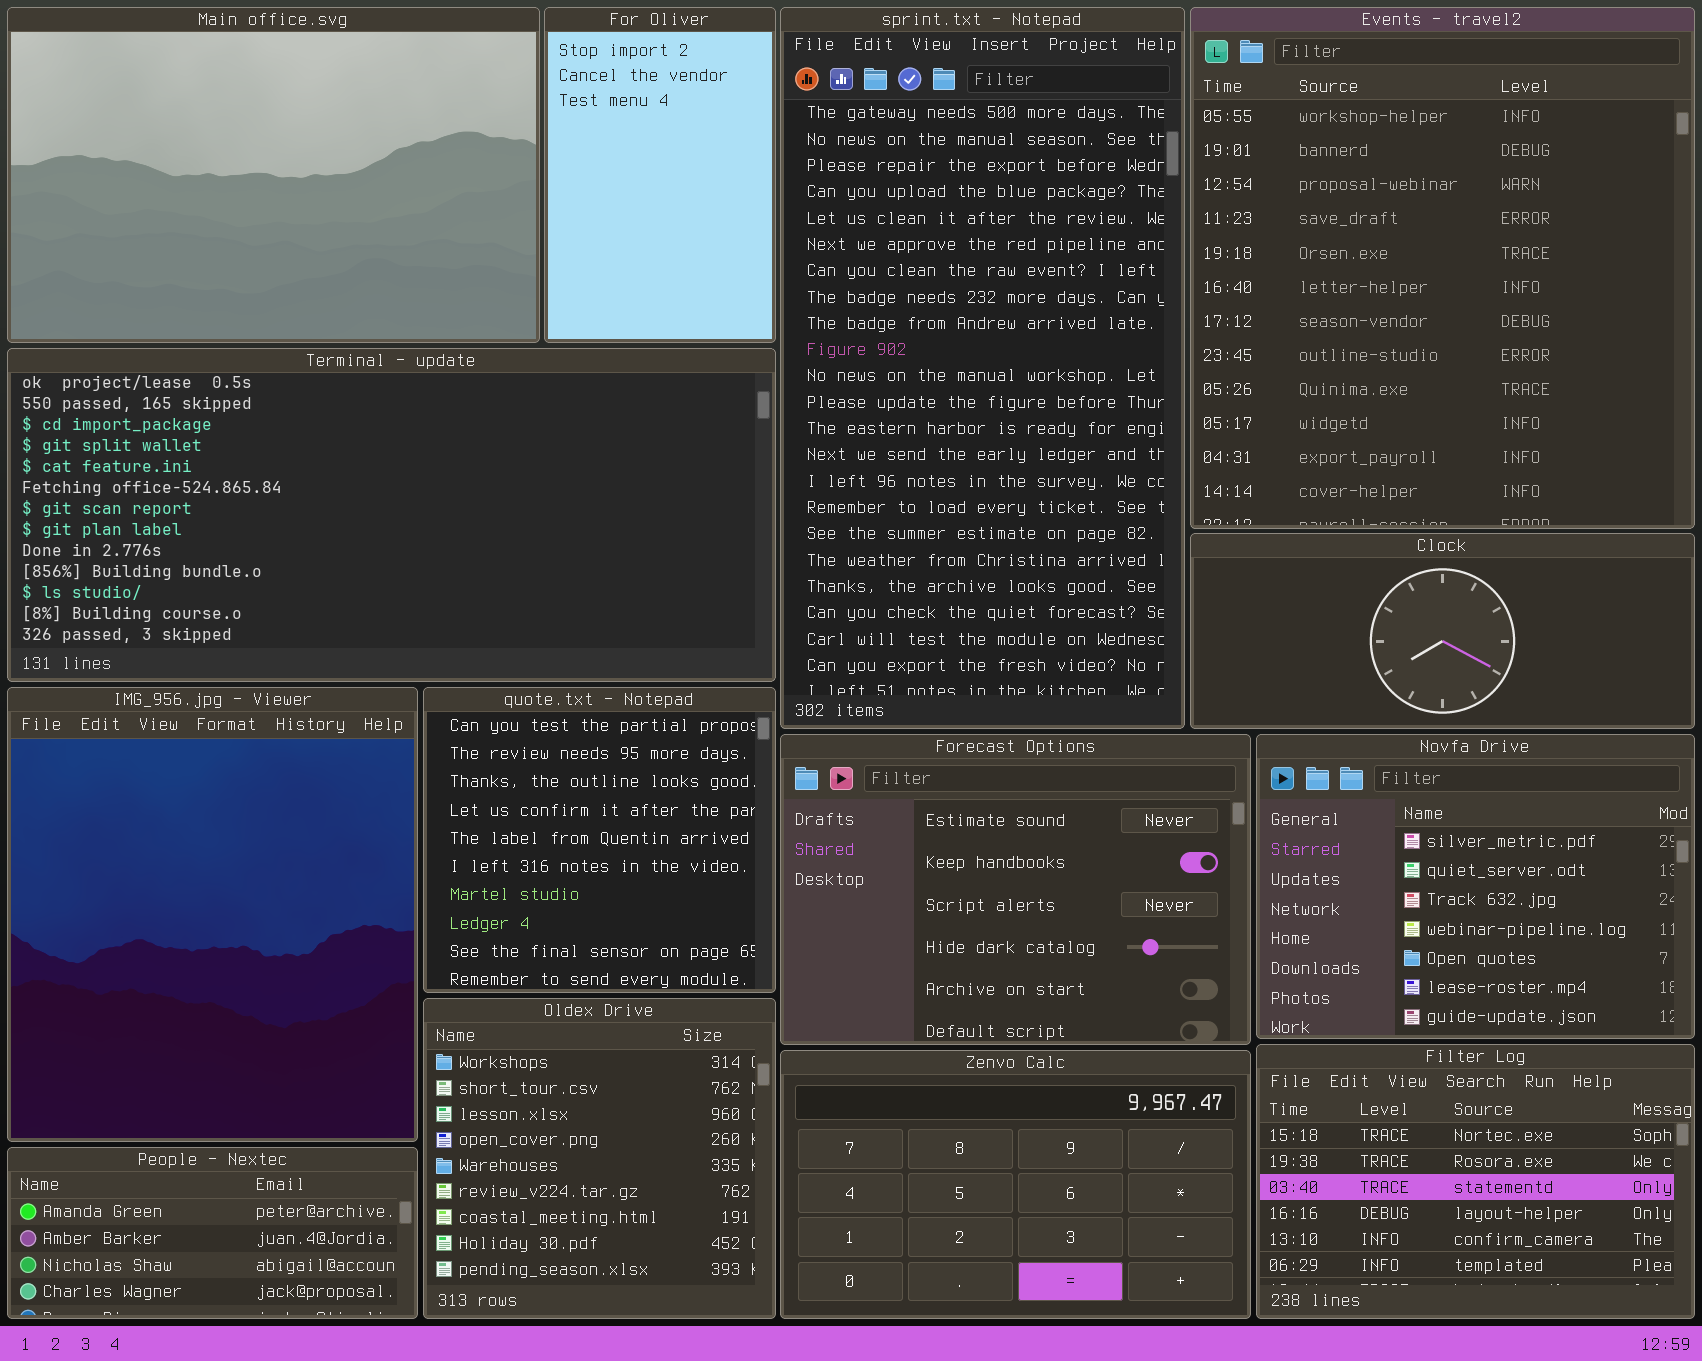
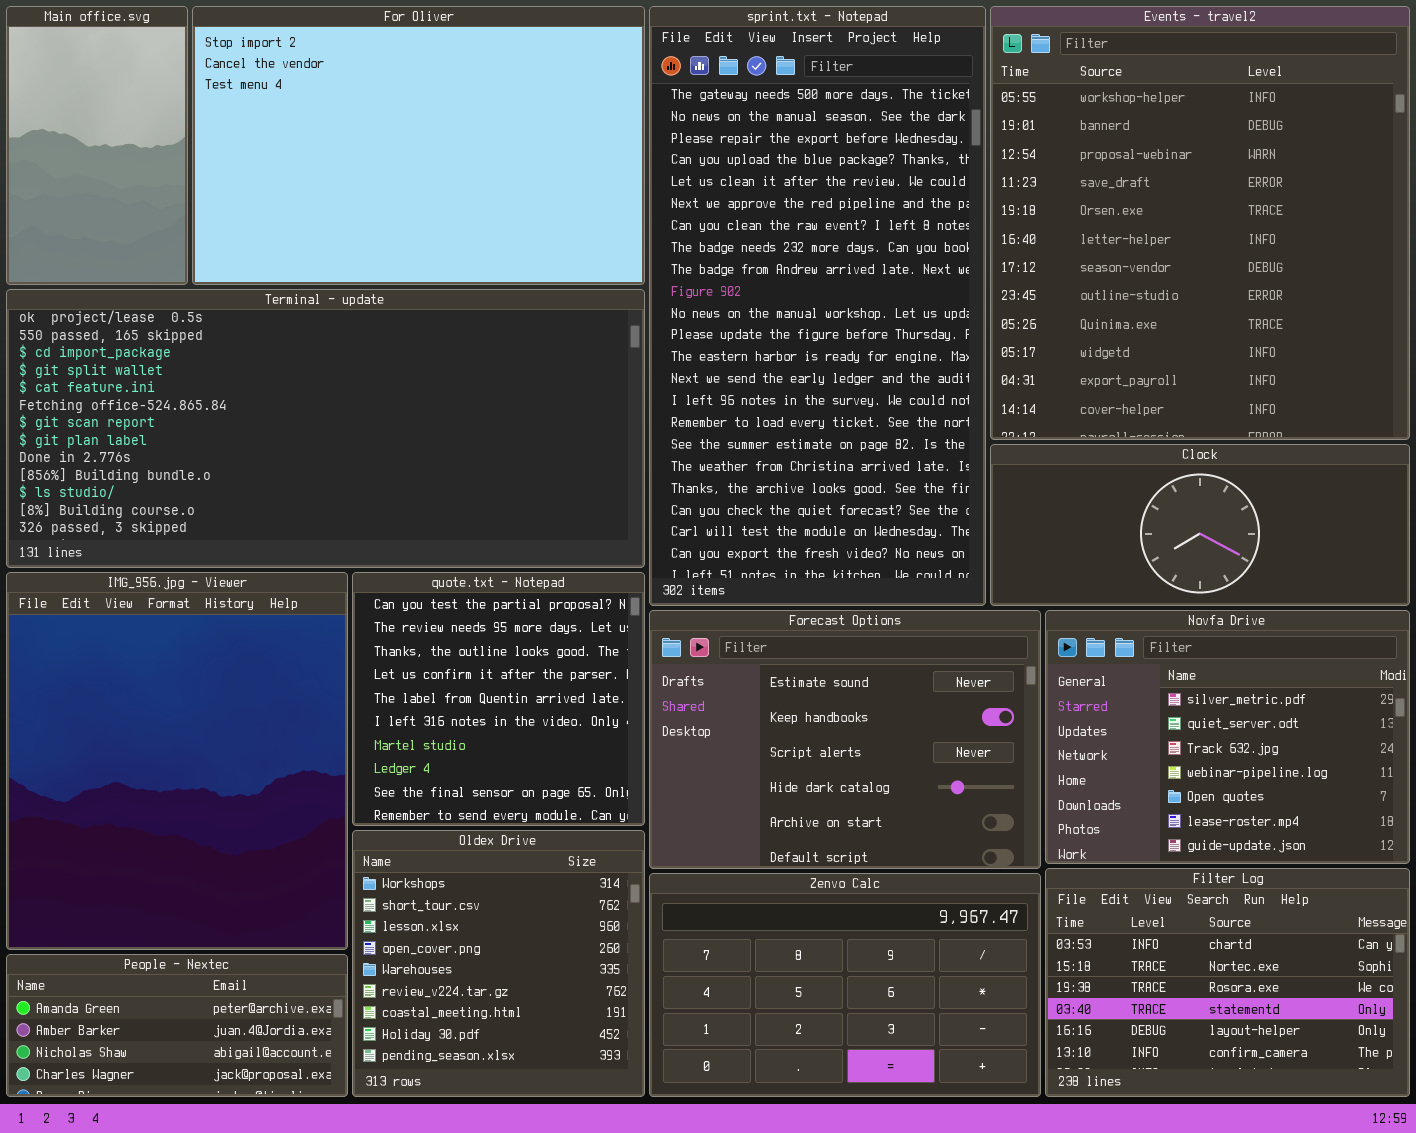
Main office.svg: [7,7,540,343] -> [6,6,188,285], resized
For Oliver: [544,7,776,343] -> [192,6,645,285], resized
Filter Log: [1256,1044,1695,1319] -> [1045,868,1410,1097], scrolled up 1 row

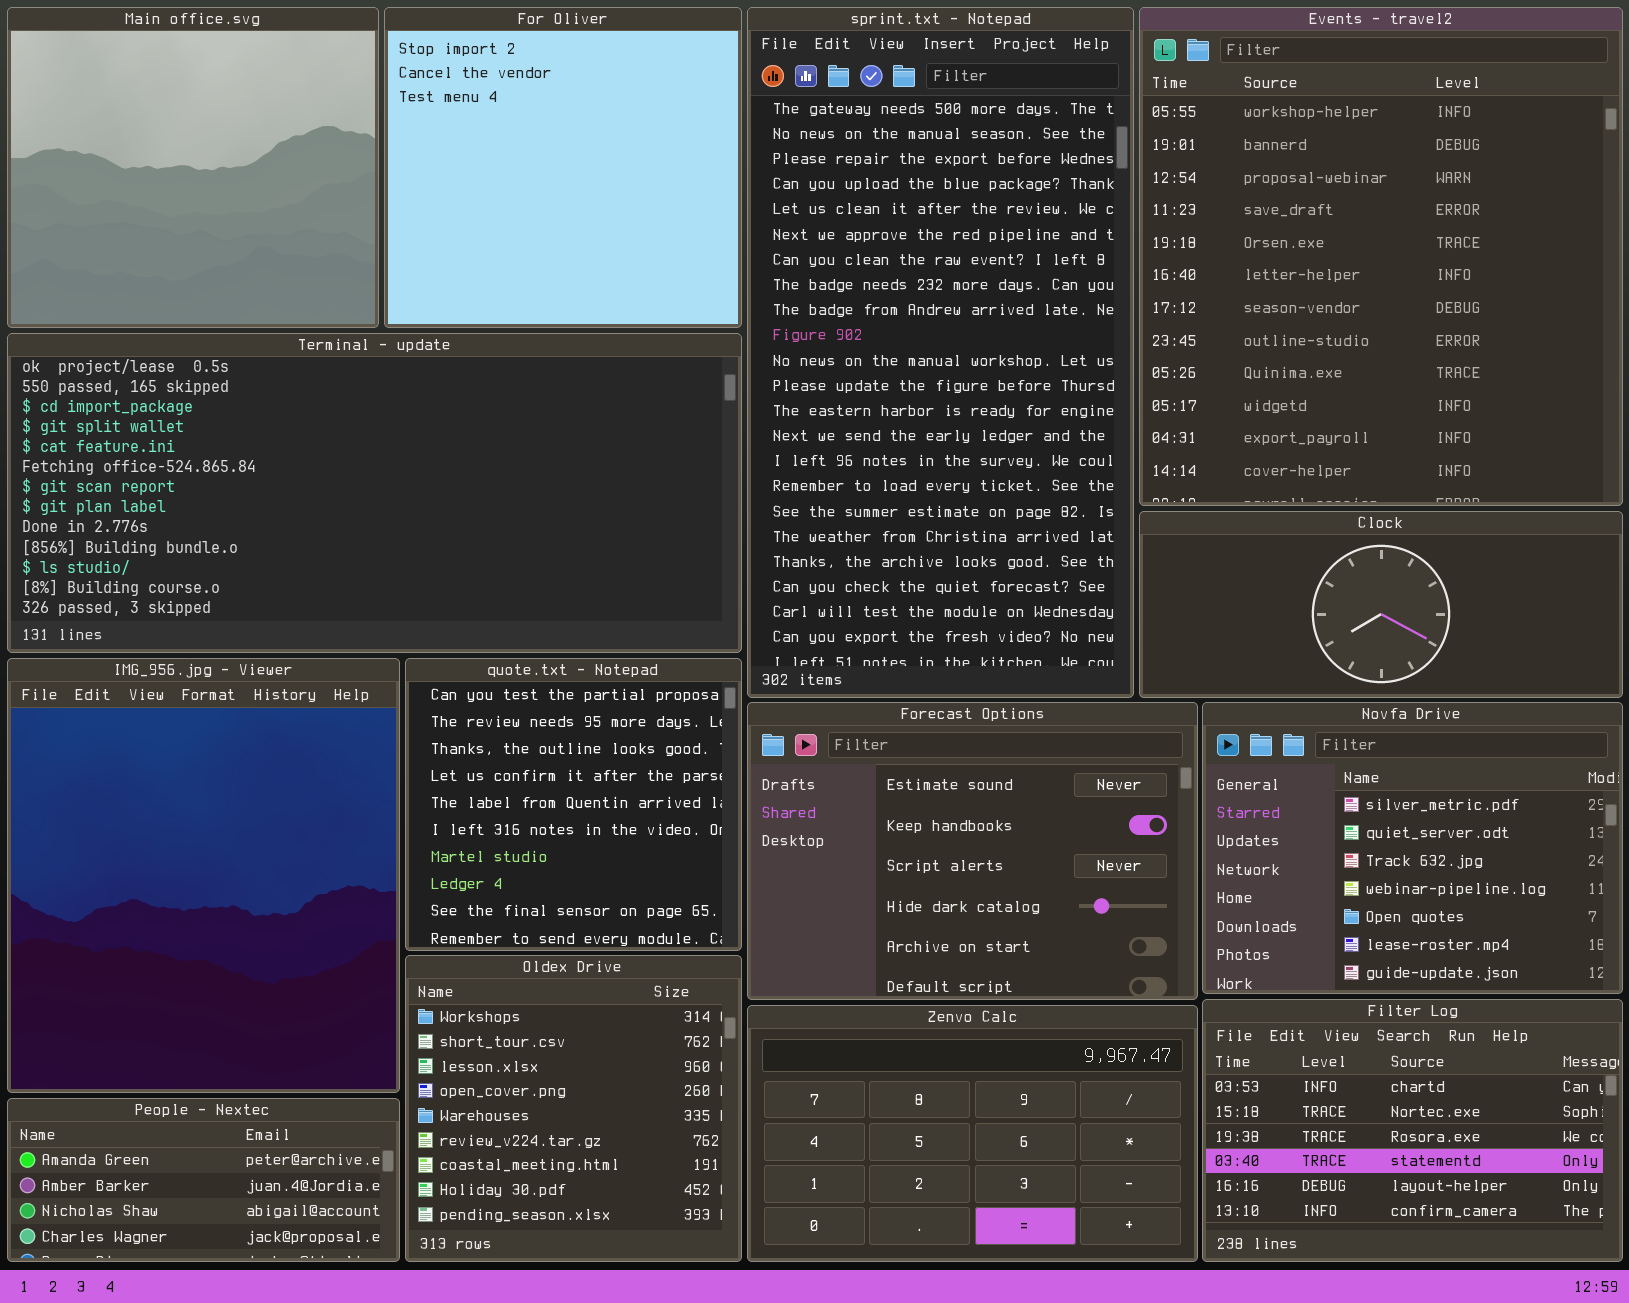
Main office.svg: [6,6,188,285] -> [7,7,379,328], resized
For Oliver: [192,6,645,285] -> [384,7,742,328], resized

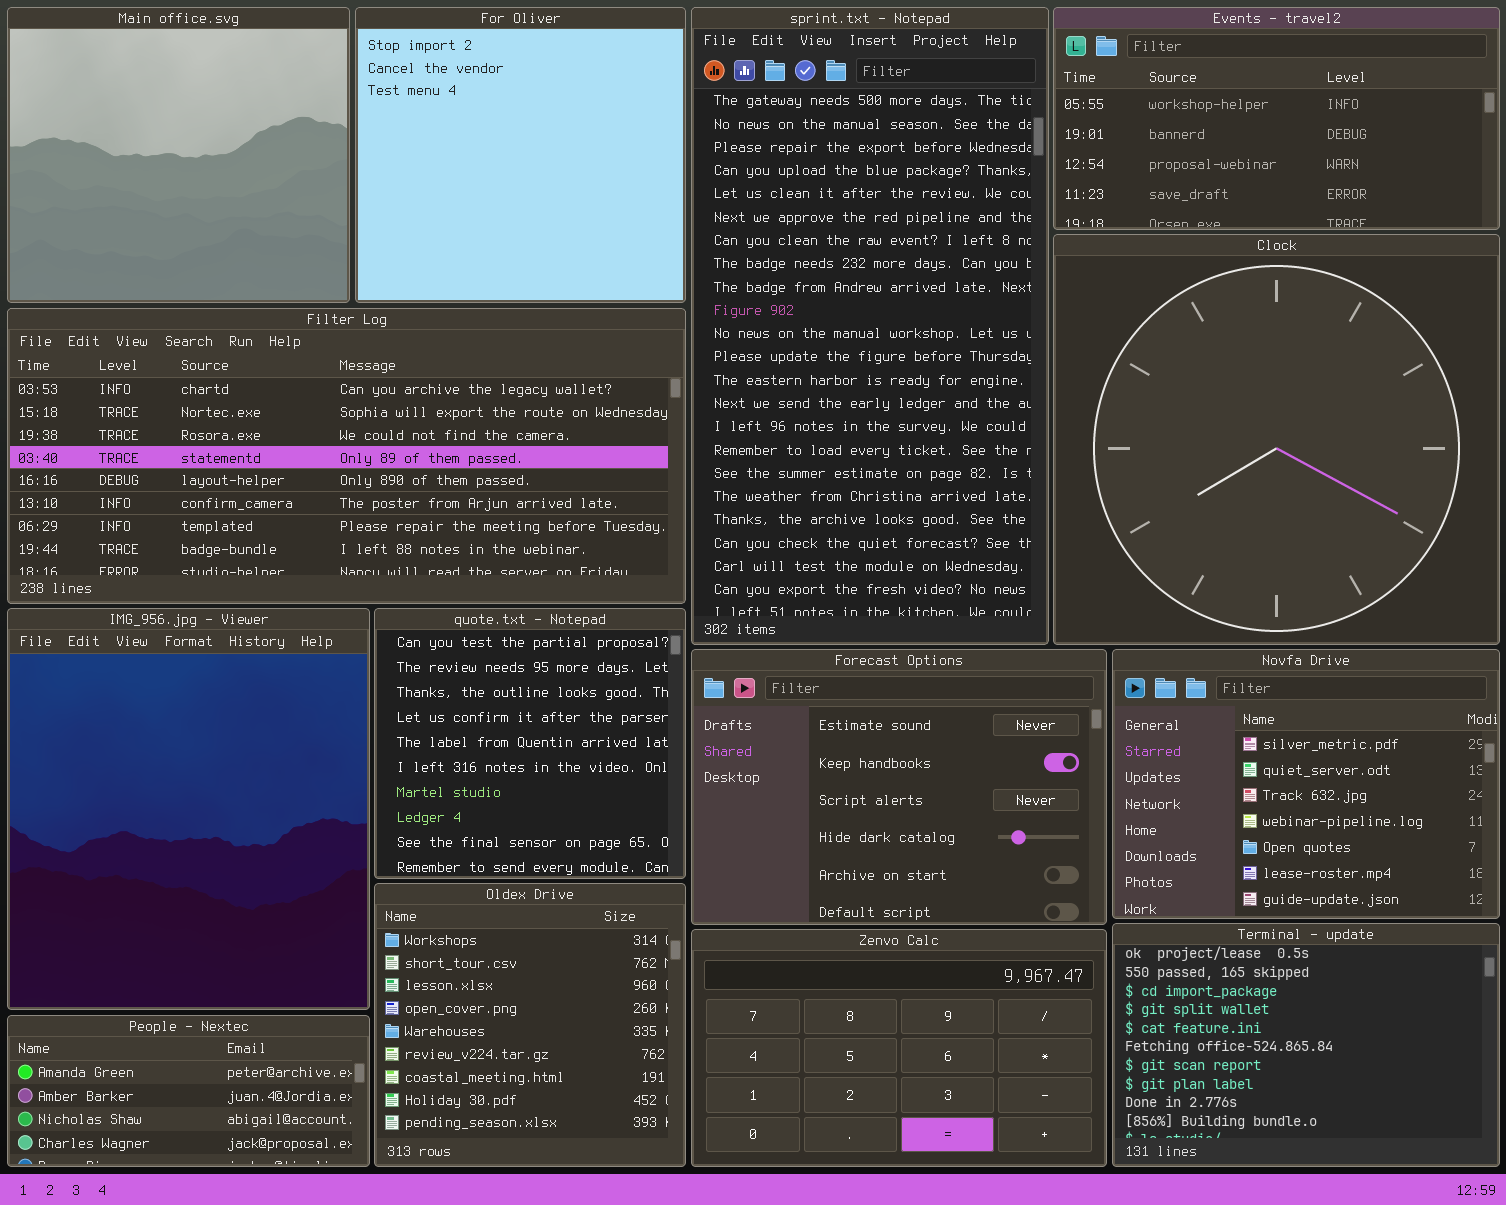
Events - travel2: [1139,7,1623,506] -> [1053,7,1500,230], resized
Terminal - update: [7,333,742,653] -> [1112,923,1500,1167], moved, resized
Clock: [1139,511,1623,698] -> [1053,234,1500,645], resized
Filter Log: [1202,999,1623,1262] -> [7,308,686,604], moved, resized

